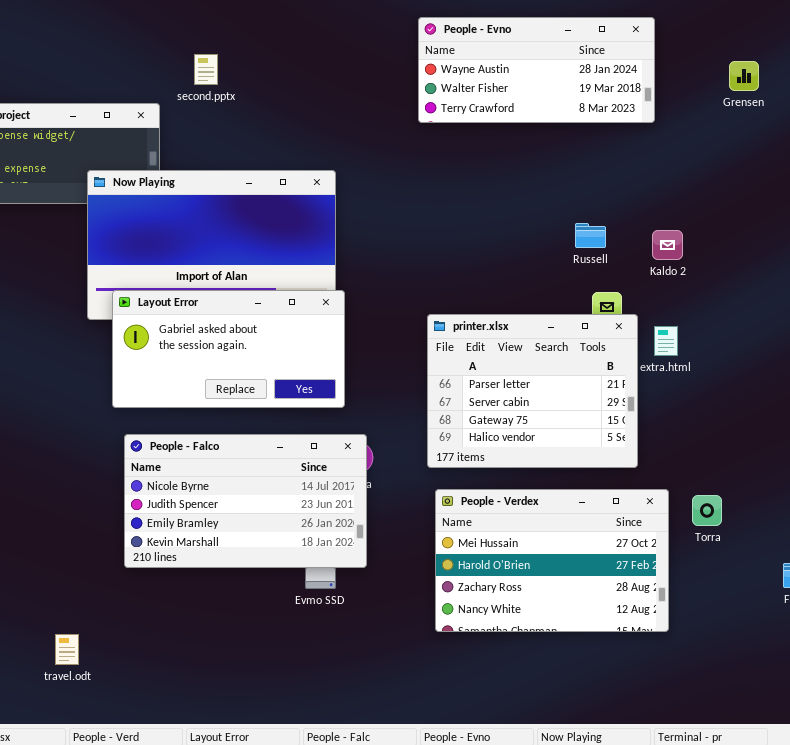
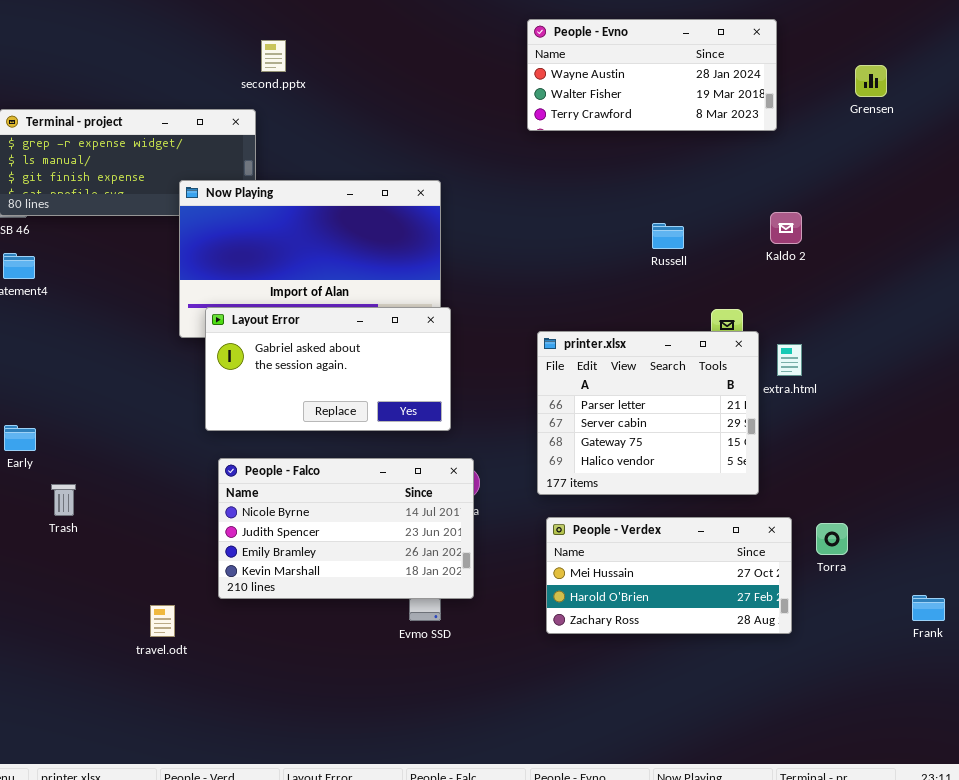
second.pptx: [194,54,218,85] -> [261,40,286,72], moved
Russell: [575,223,606,248] -> [652,223,684,249], moved
Kaldo 2: [652,230,683,260] -> [770,212,802,244], moved
People - Verdex: [435,489,669,632] -> [546,517,792,634], resized
travel.odt: [55,634,79,665] -> [150,605,175,637], moved

